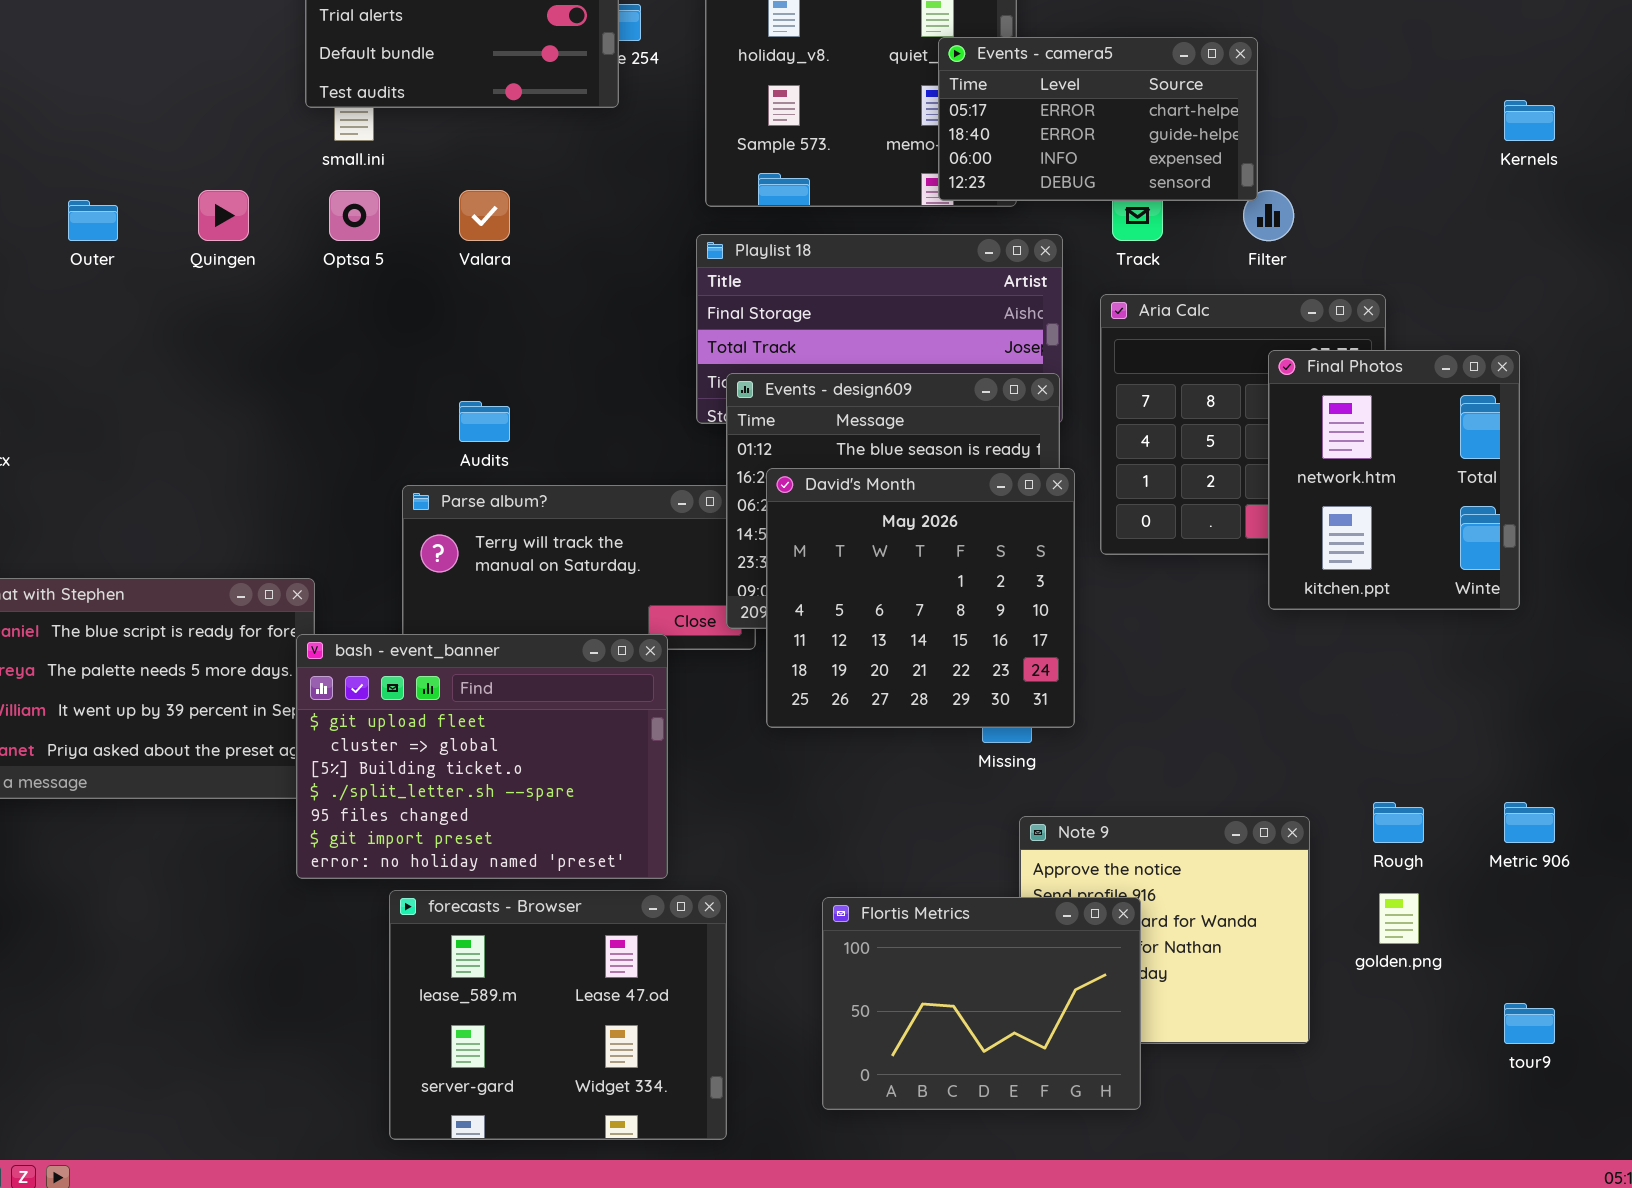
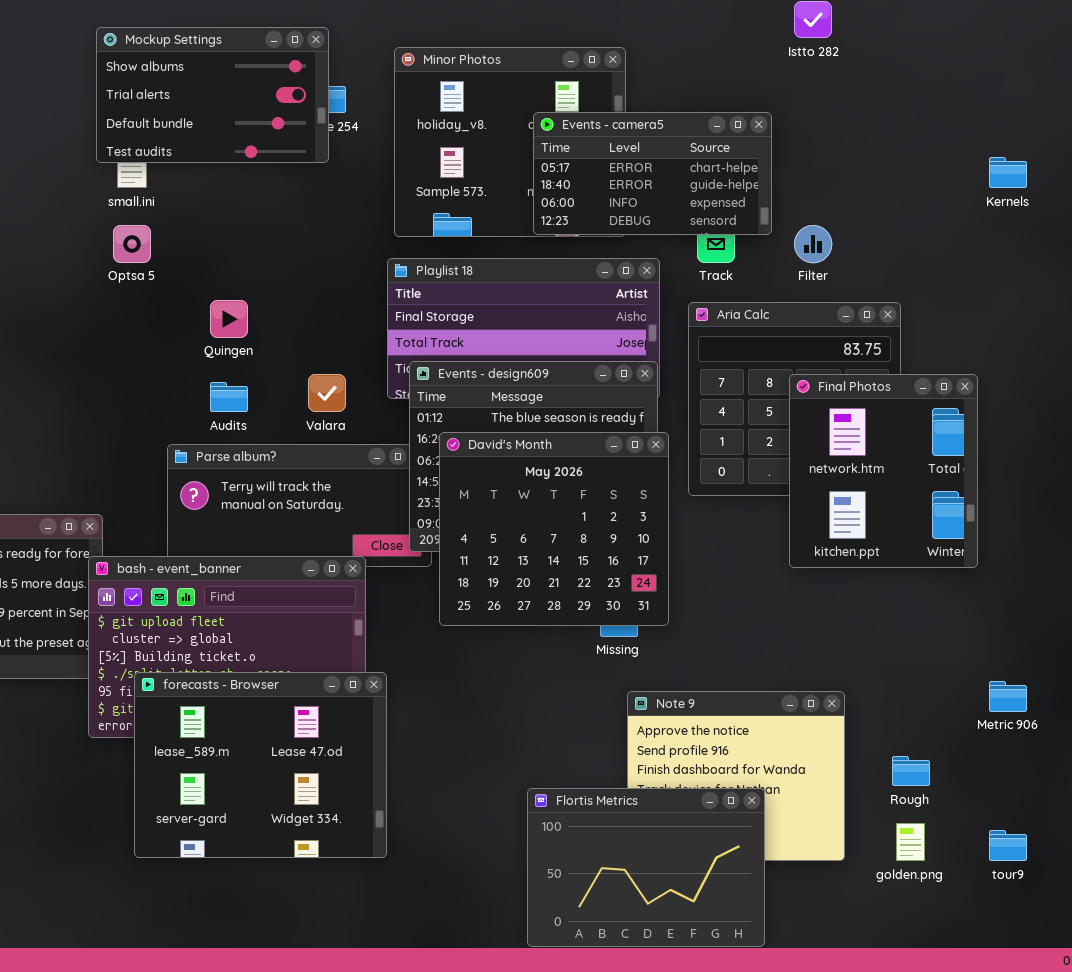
Events - camera5: [938,37,1258,201] -> [533,112,772,235], moved
Quingen: [198,190,249,241] -> [210,300,248,338], moved
Valara: [459,190,510,241] -> [308,374,346,412], moved
Final Photos: [1268,350,1520,610] -> [789,374,978,568], moved
Rough: [1373,802,1424,843] -> [892,756,930,786], moved
forecasts - Browser: [389,890,727,1140] -> [134,672,387,858], moved
golden.png: [1379,893,1419,944] -> [896,823,925,861], moved
Flortis Metrics: [822,897,1141,1110] -> [527,788,765,947], moved

